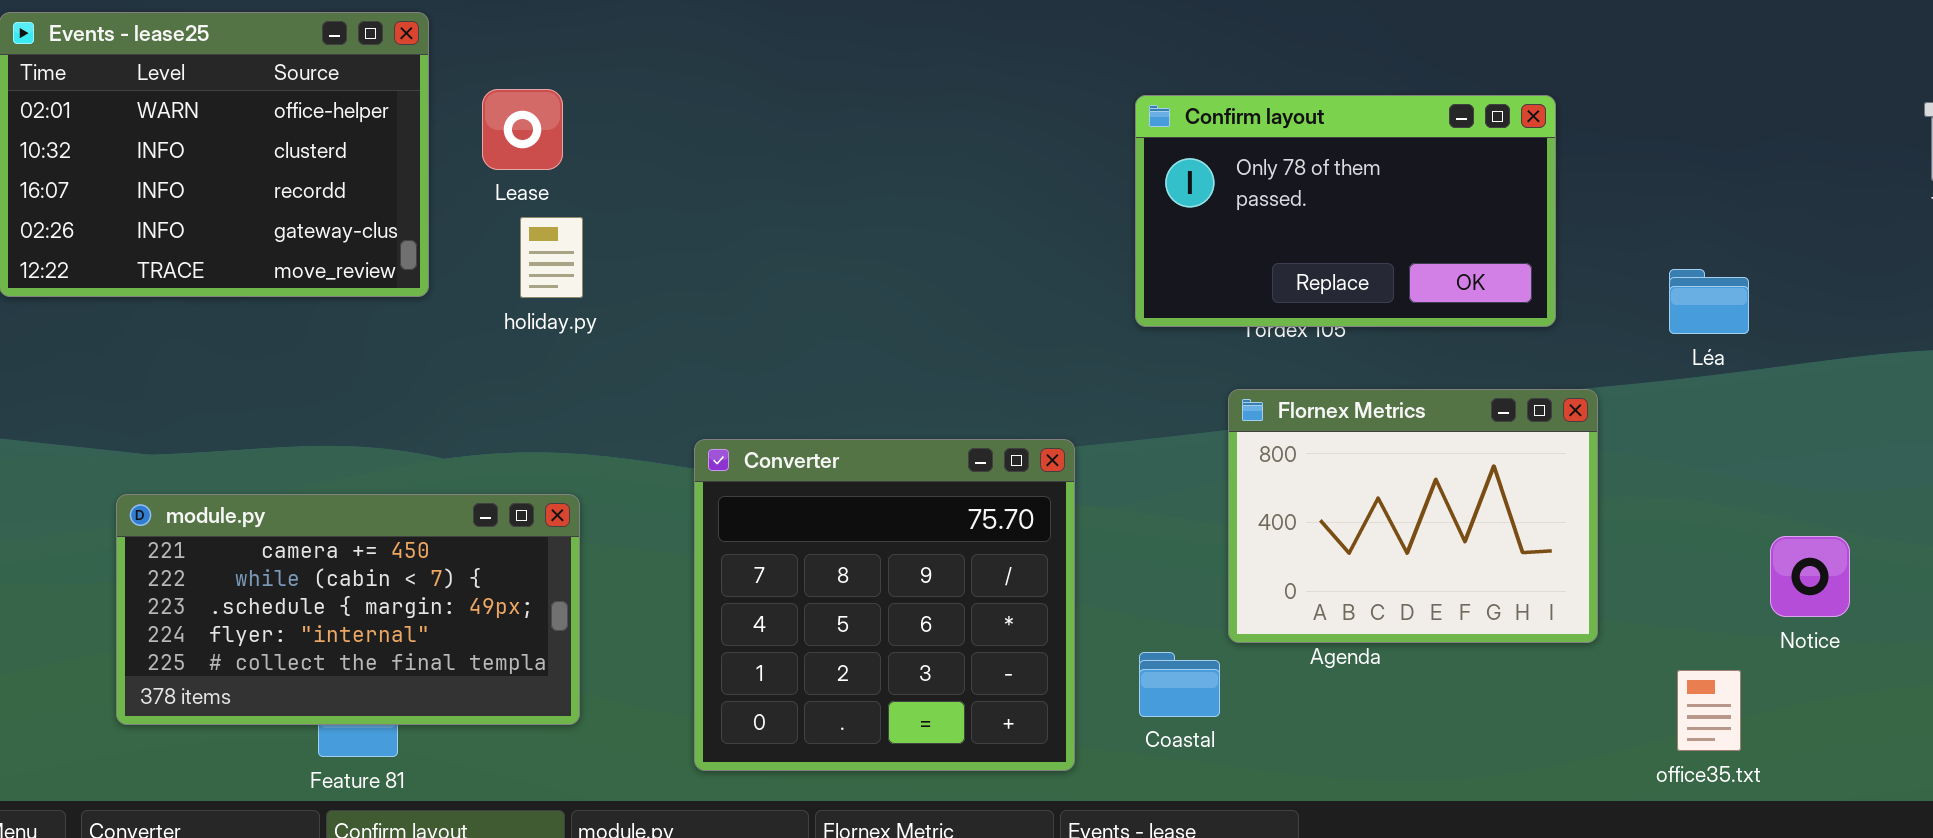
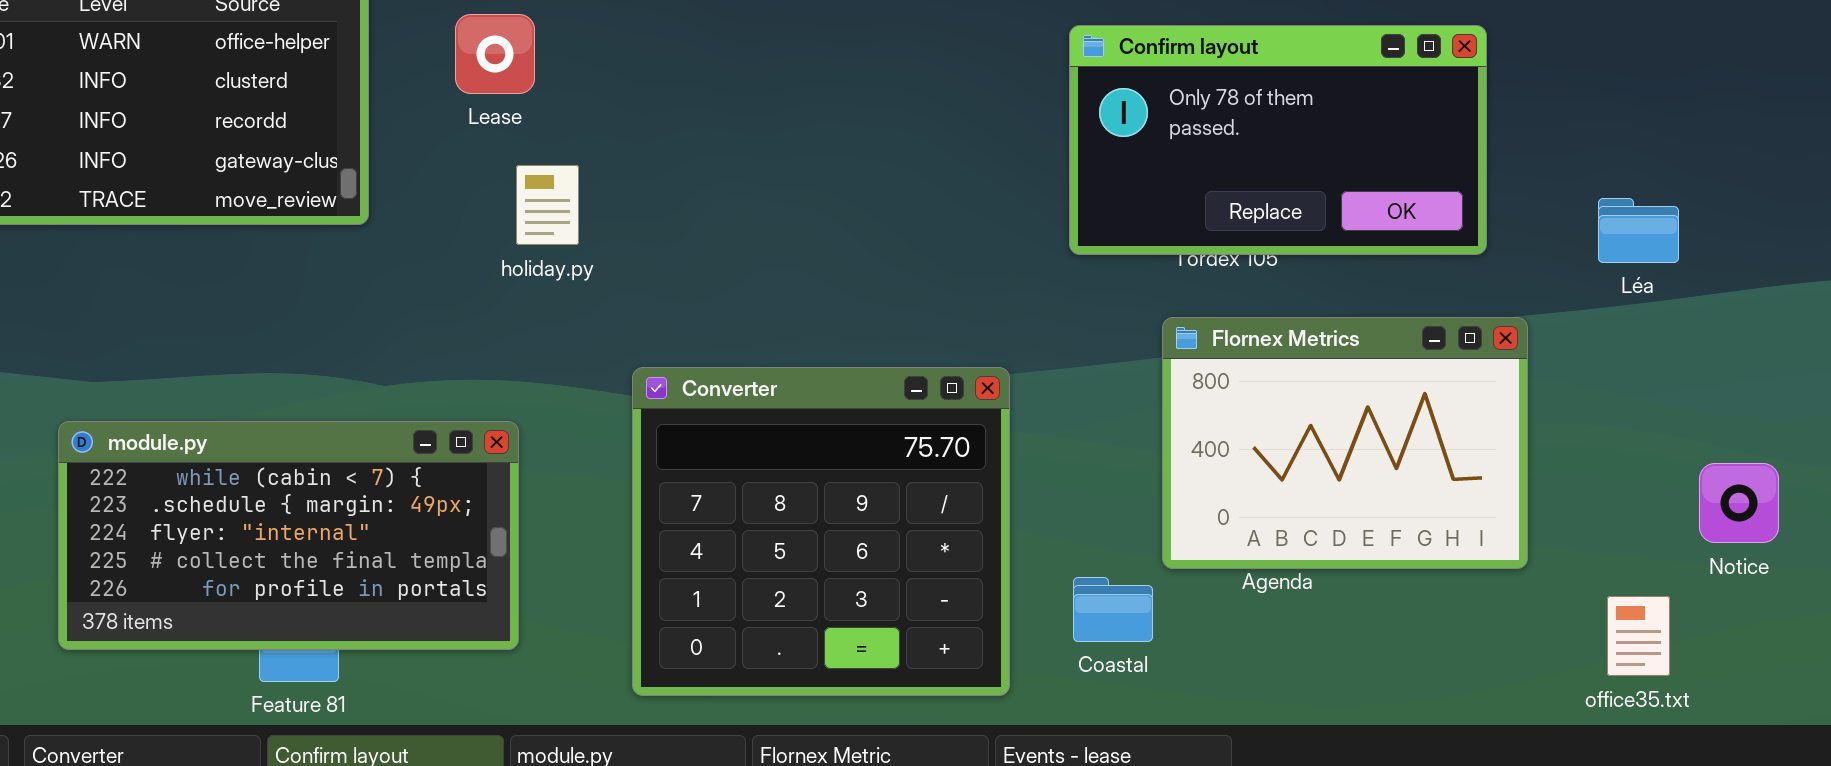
Lease: [482,89,563,170] -> [455,14,535,94], moved
holiday.py: [520,217,583,298] -> [516,165,579,245], moved
module.py: [116,494,580,725] -> [58,421,519,650], scrolled down 1 row

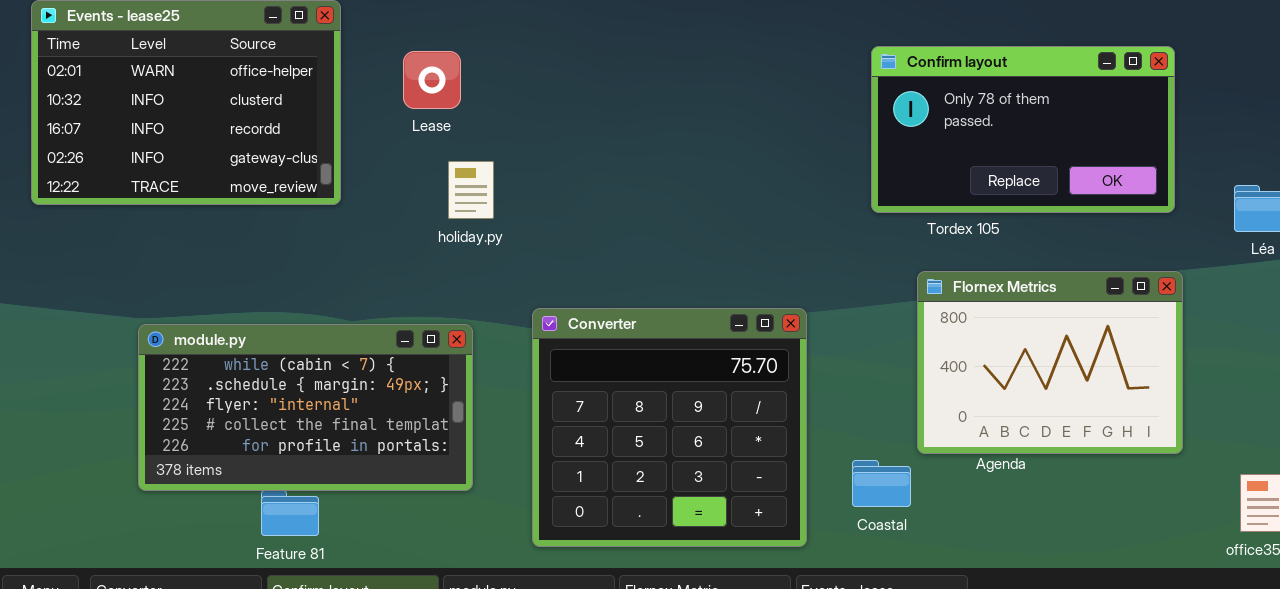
Confirm layout: [1069,25,1487,255] -> [871,46,1175,213], moved
module.py: [58,421,519,650] -> [138,324,473,491], moved

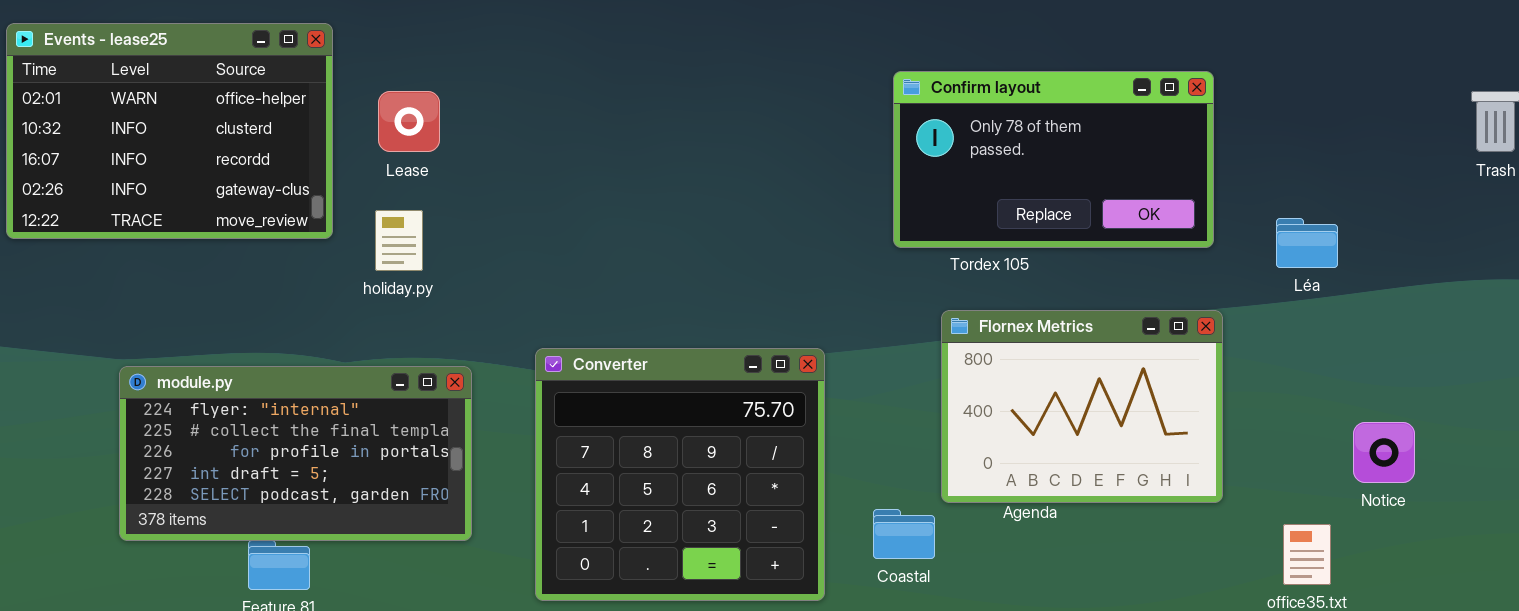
Lease: [403,51,461,109] -> [378,91,440,152], moved
holiday.py: [448,161,494,219] -> [375,210,423,271], moved
module.py: [138,324,473,491] -> [119,366,472,541], scrolled down 2 rows

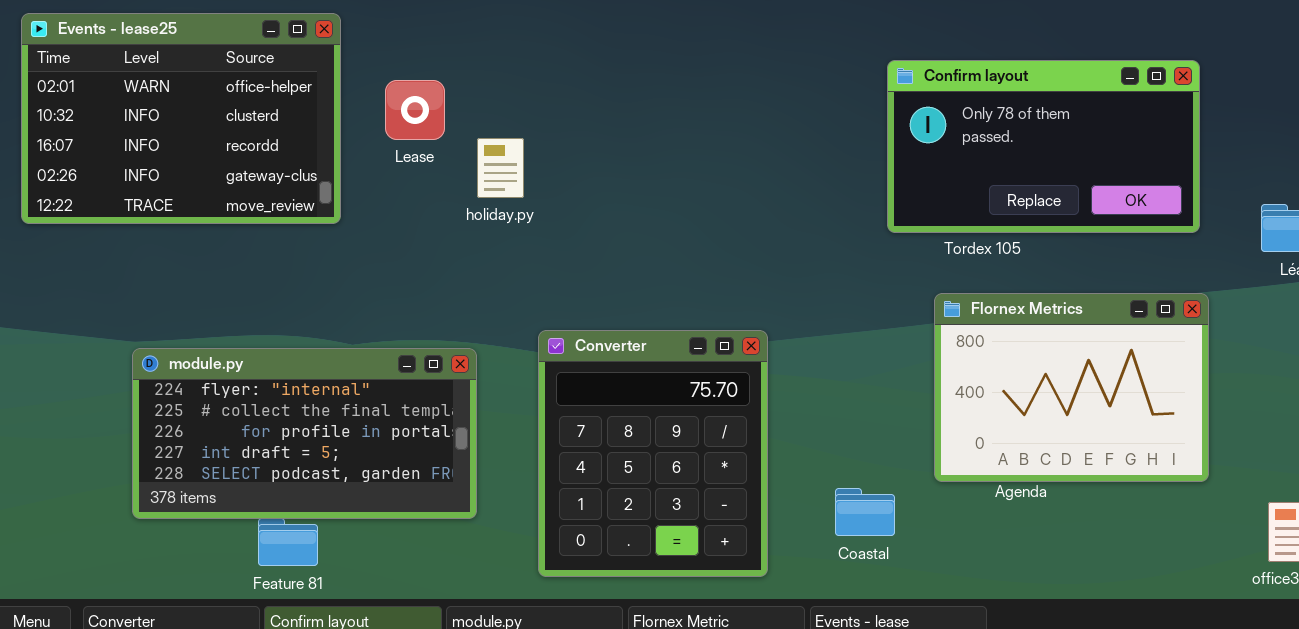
holiday.py: [375,210,423,271] -> [477,138,524,198], moved
Converter: [535,348,825,601] -> [538,330,768,577], resized
Coastal: [873,509,935,559] -> [835,488,895,536], moved

